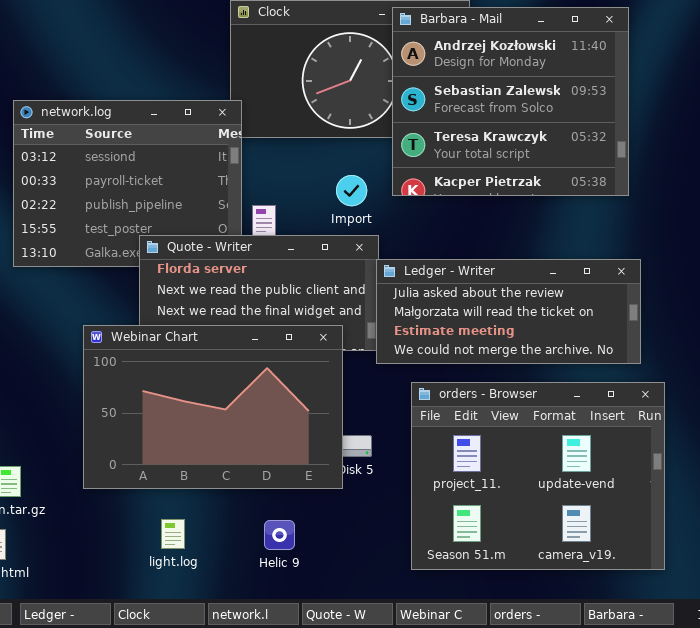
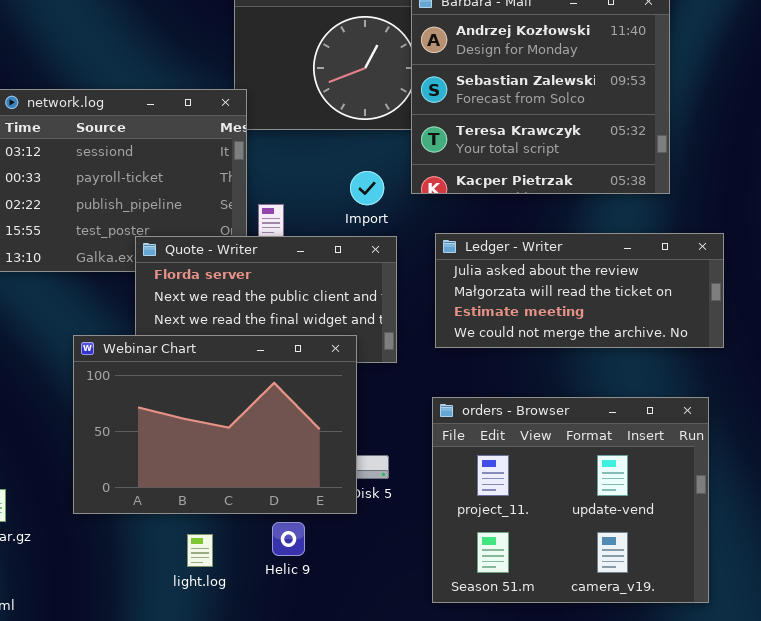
Ledger - Writer: [376,259,641,364] -> [435,233,724,348], moved
light.log: [161,519,185,549] -> [187,534,213,567], moved
Helic 9: [264,520,295,550] -> [272,522,305,556], moved

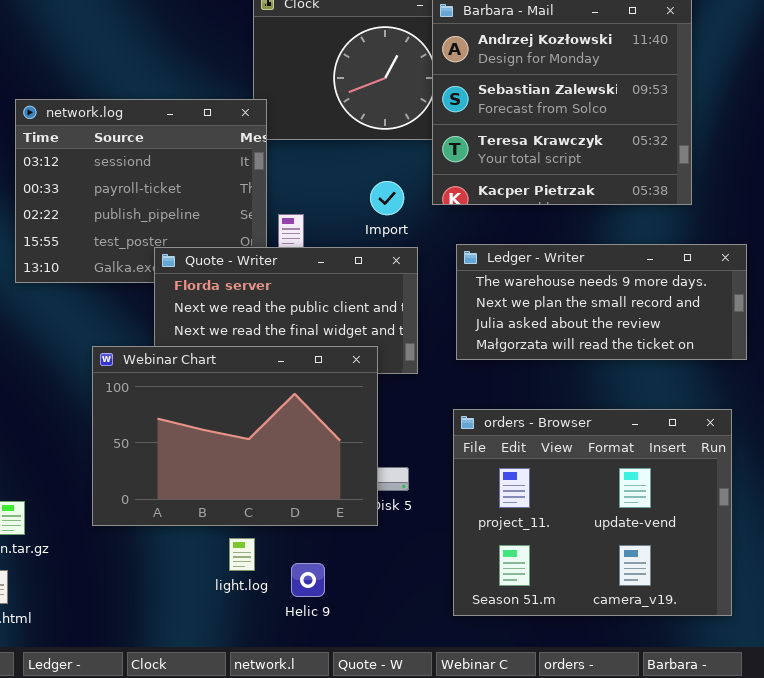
Ledger - Writer: [435,233,724,348] -> [456,244,747,360], scrolled up 2 rows
Helic 9: [272,522,305,556] -> [291,563,325,597], moved
light.log: [187,534,213,567] -> [229,538,255,571], moved

